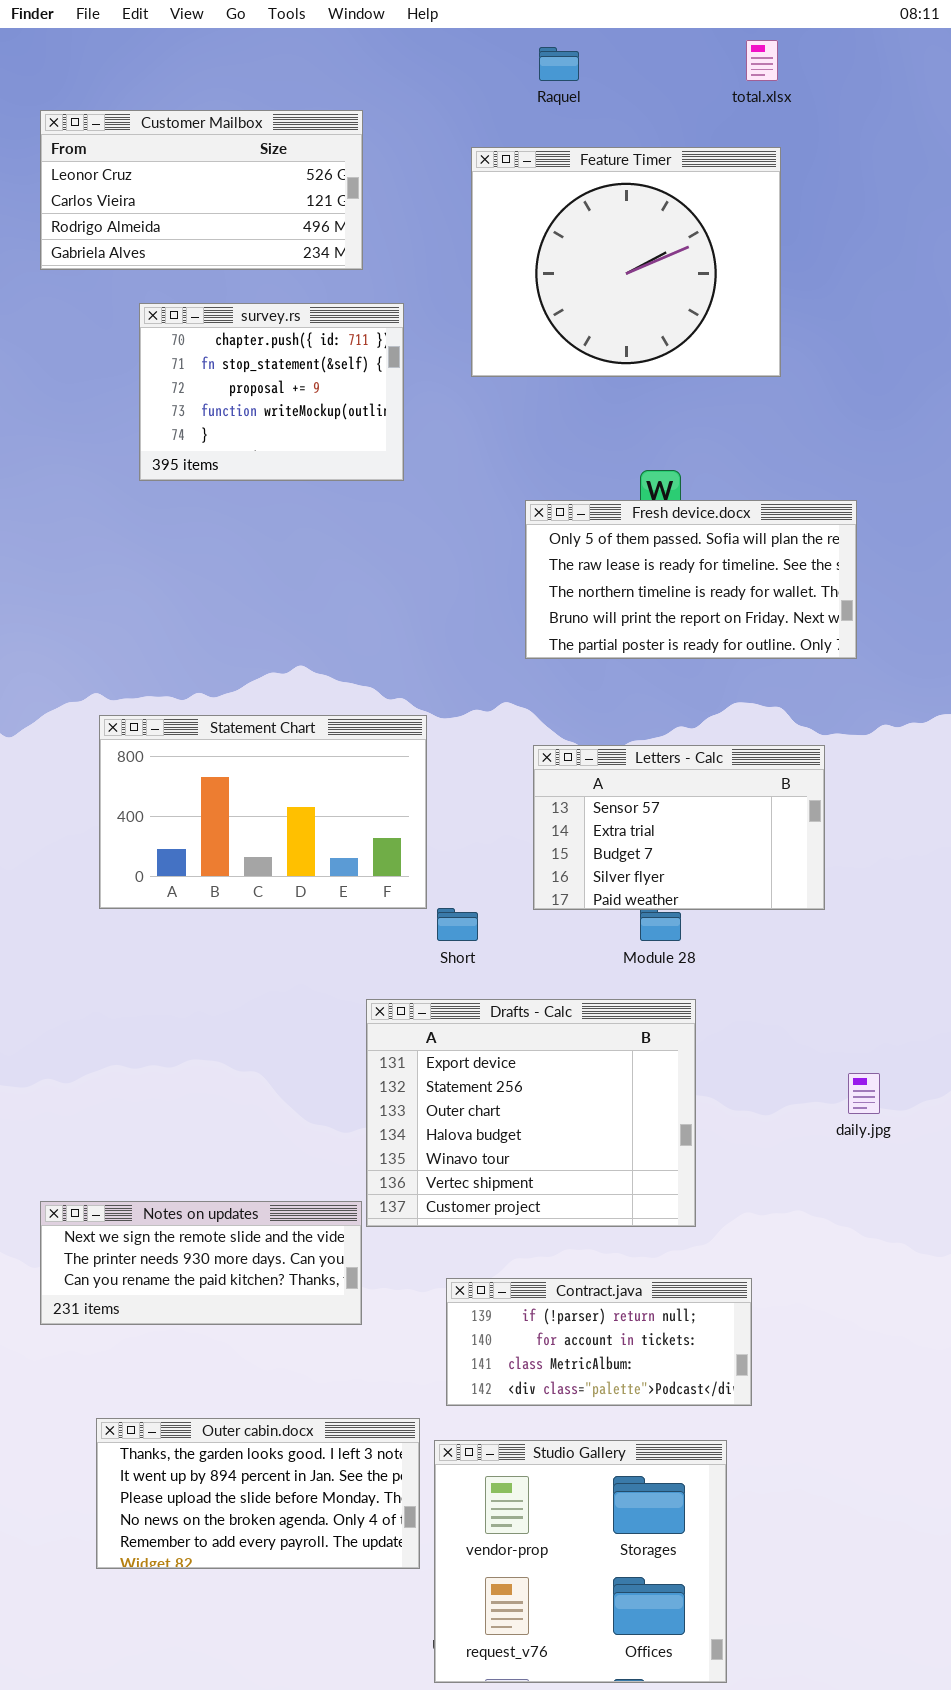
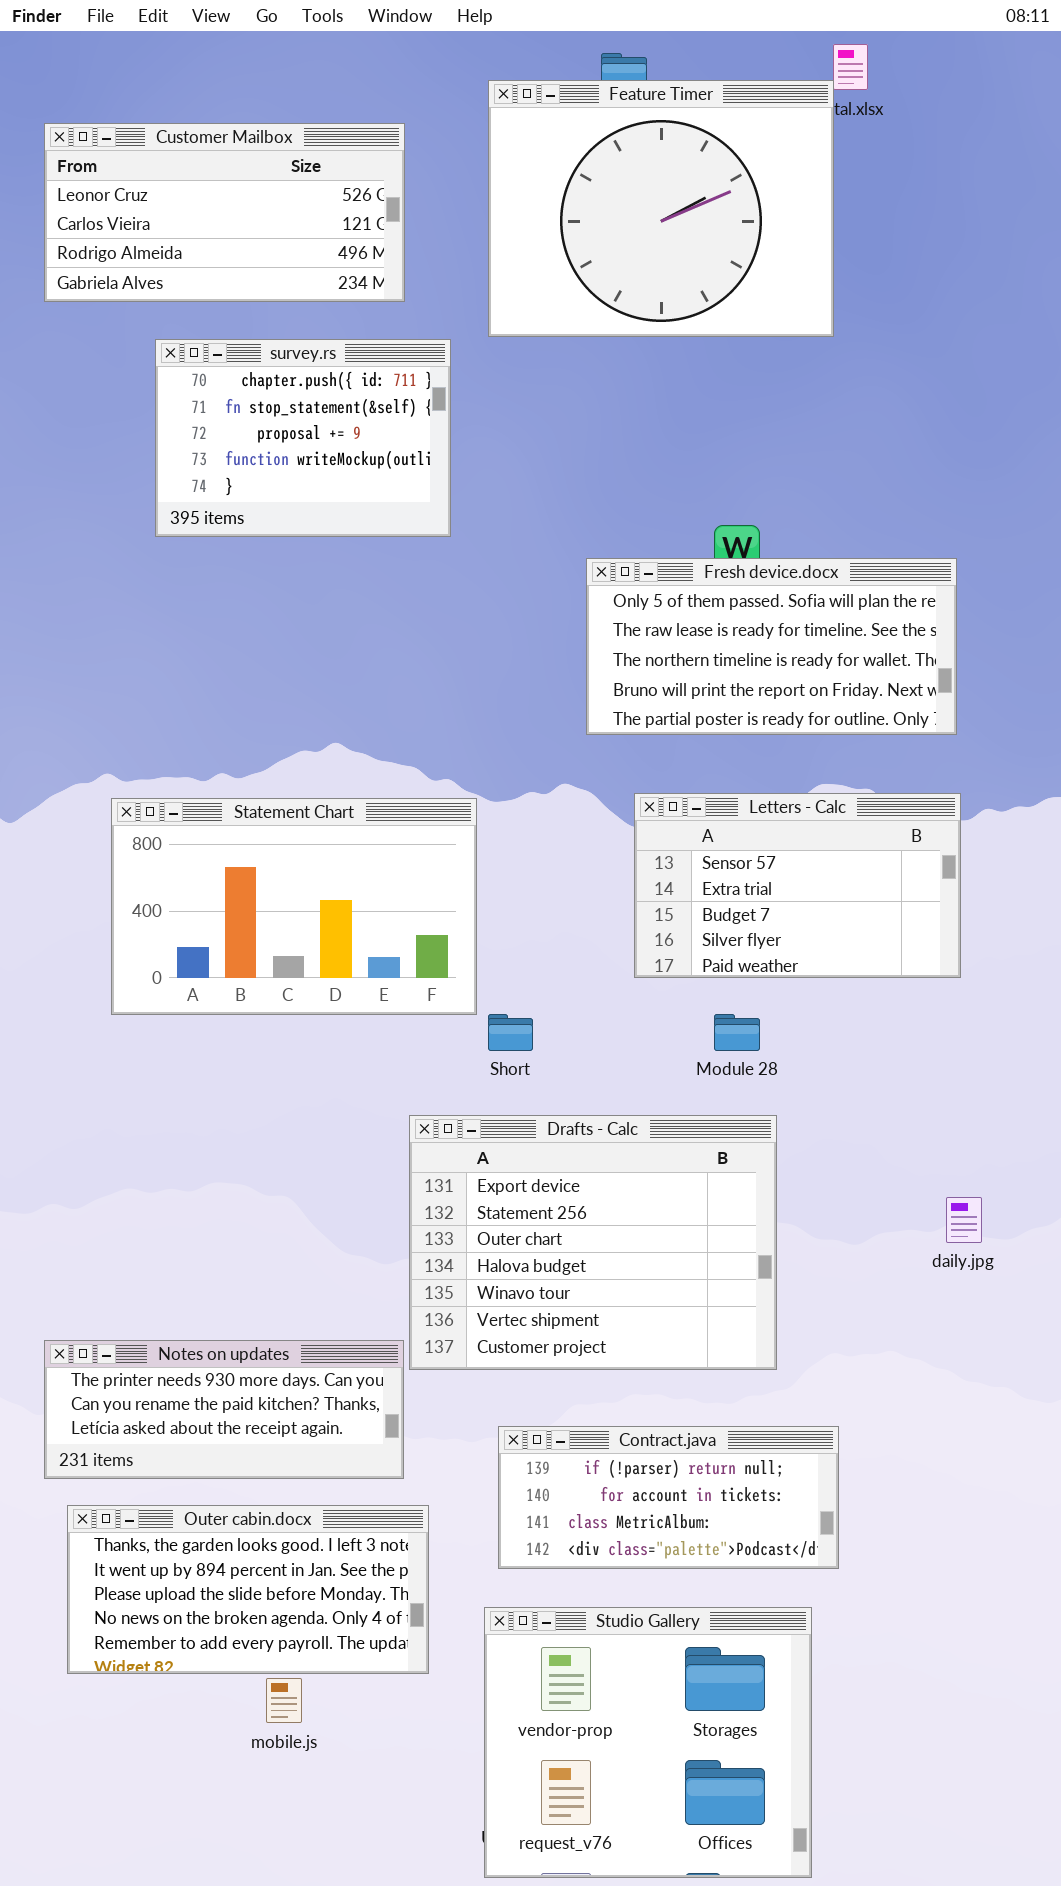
Feature Timer: [471,147,781,377] -> [488,80,834,337], moved
Letters - Calc: [533,745,825,910] -> [634,793,961,978], moved
Notes on updates: [40,1201,362,1325] -> [44,1340,404,1479], scrolled down 1 row
Outer cabin.docx: [96,1418,420,1569] -> [67,1505,429,1674], moved

